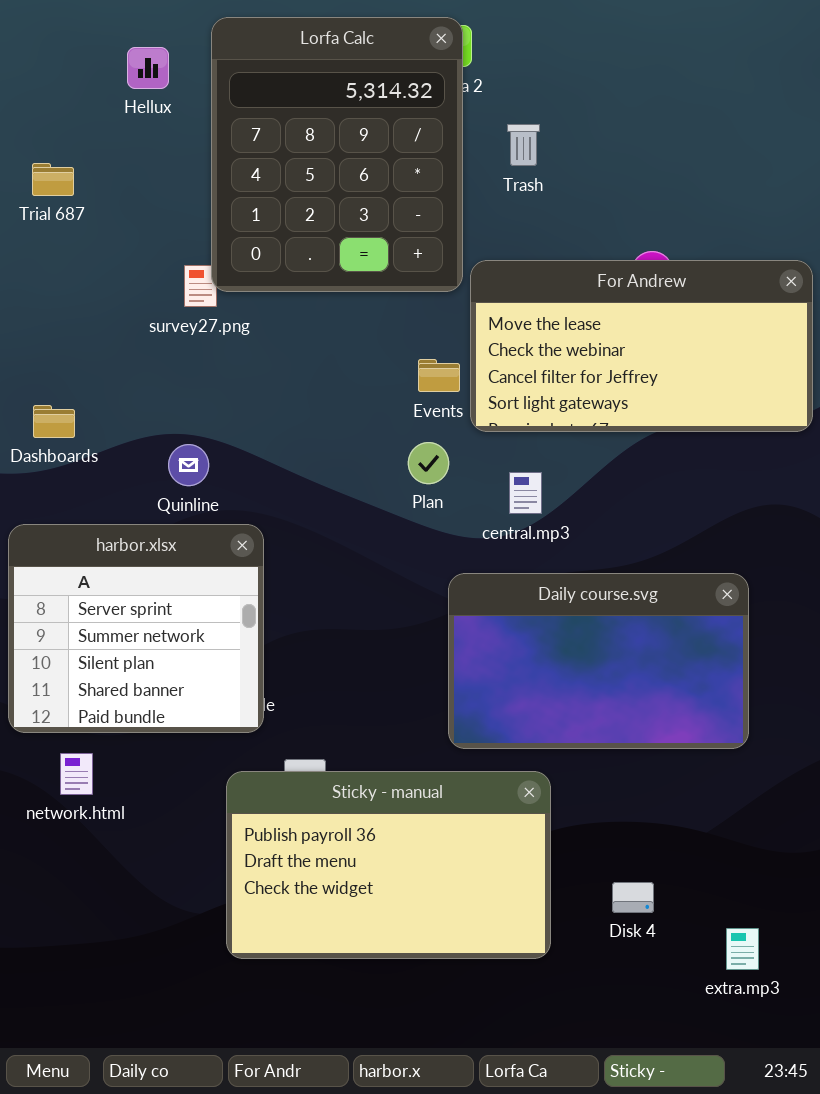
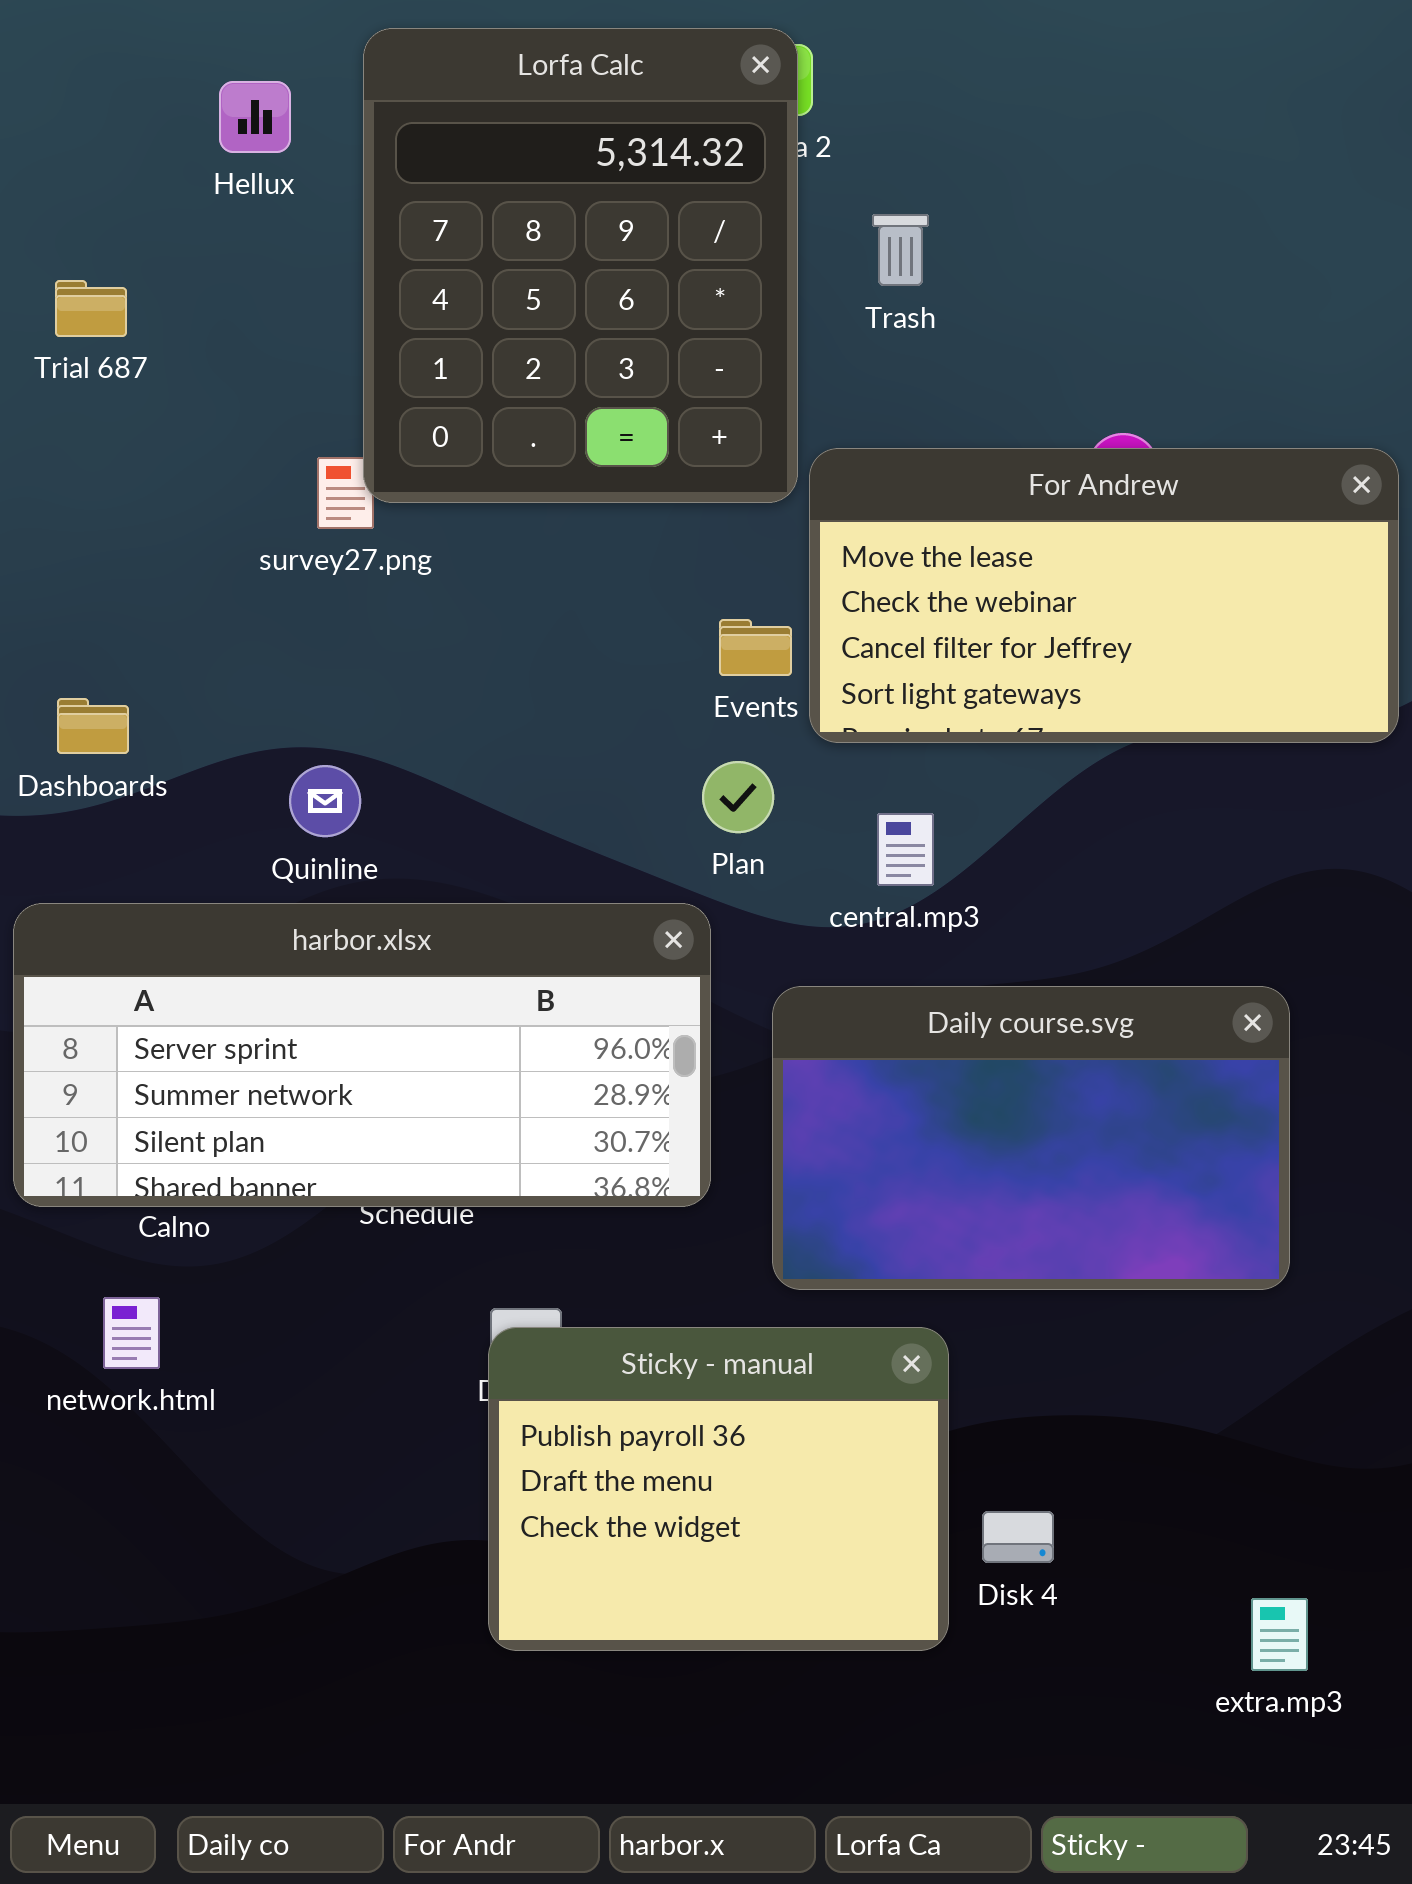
harbor.xlsx: [8,524,264,733] -> [13,903,711,1207], resized
Sticky - manual: [226,771,551,959] -> [488,1327,949,1651], resized
Disk 4: [612,882,654,913] -> [982,1511,1054,1563], moved

